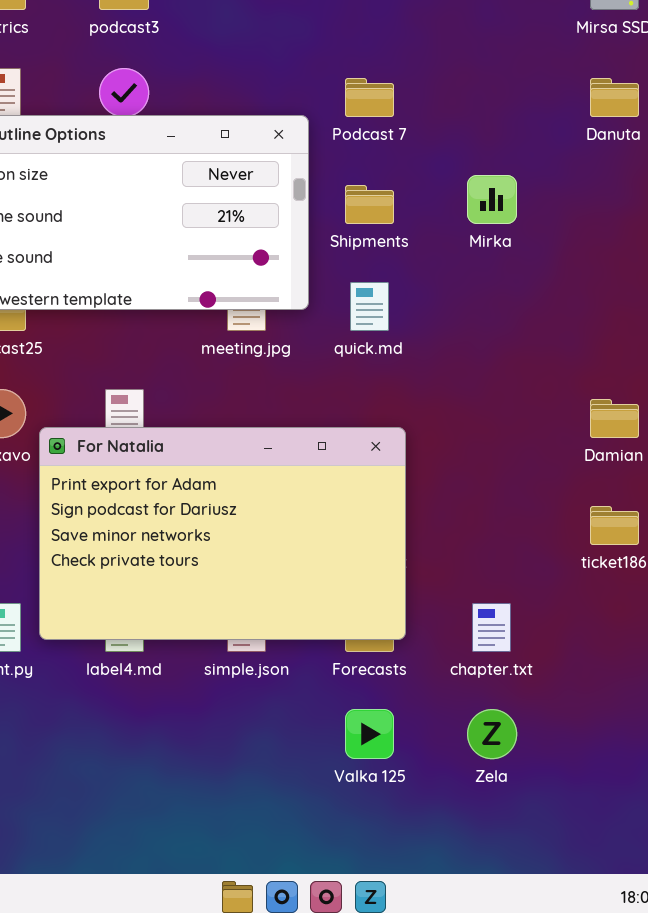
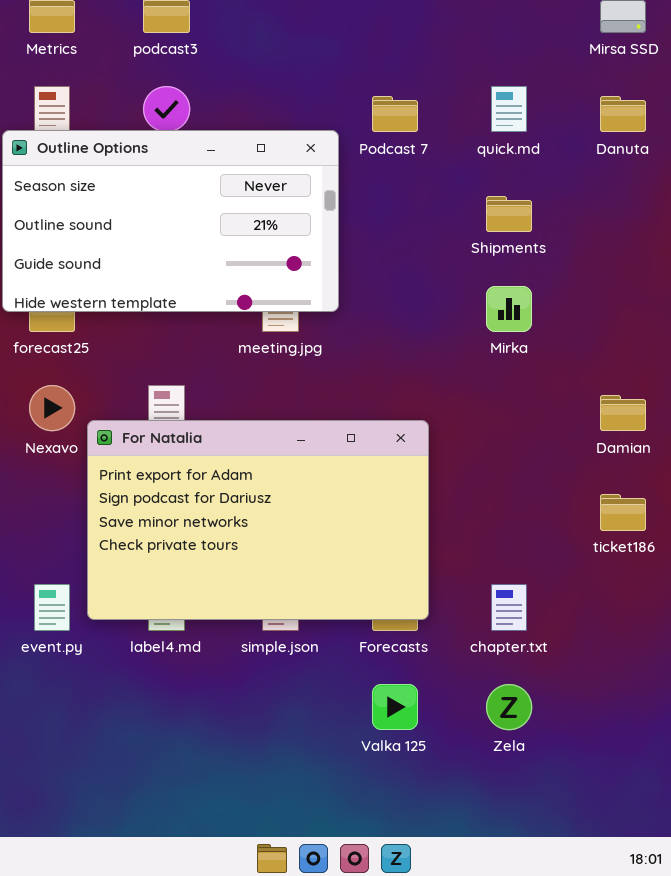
Mirka: [467,175,517,224] -> [486,286,532,332], moved
Shipments: [345,185,394,224] -> [486,196,532,232], moved
quick.md: [350,282,389,331] -> [491,86,527,132], moved

